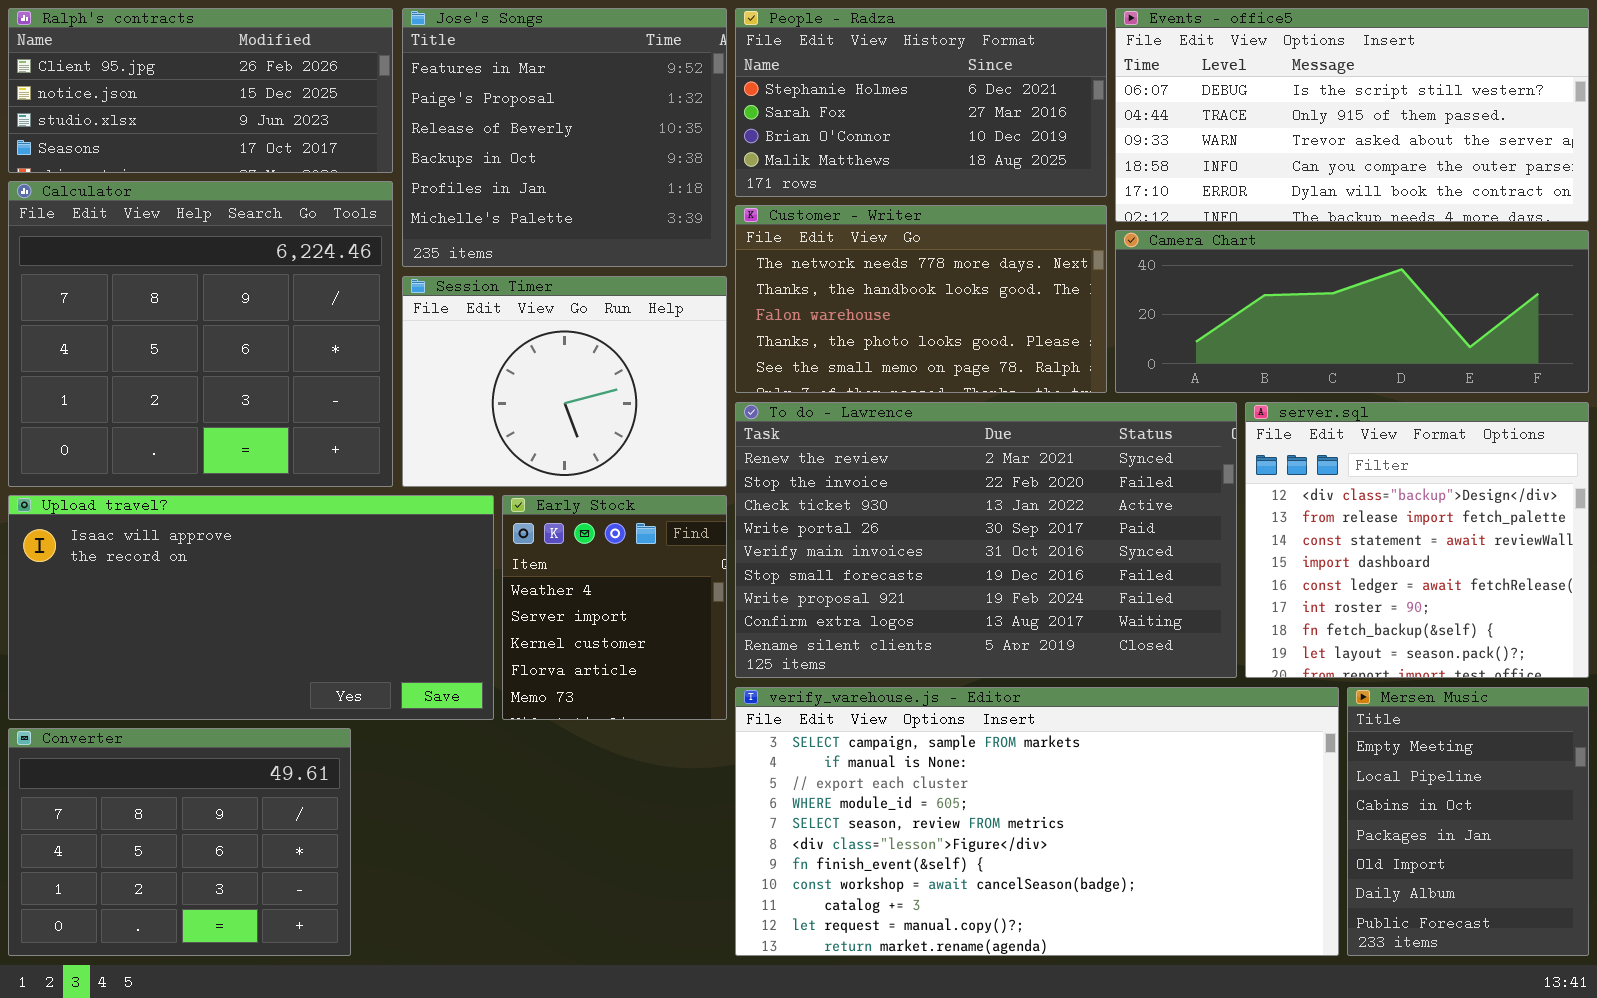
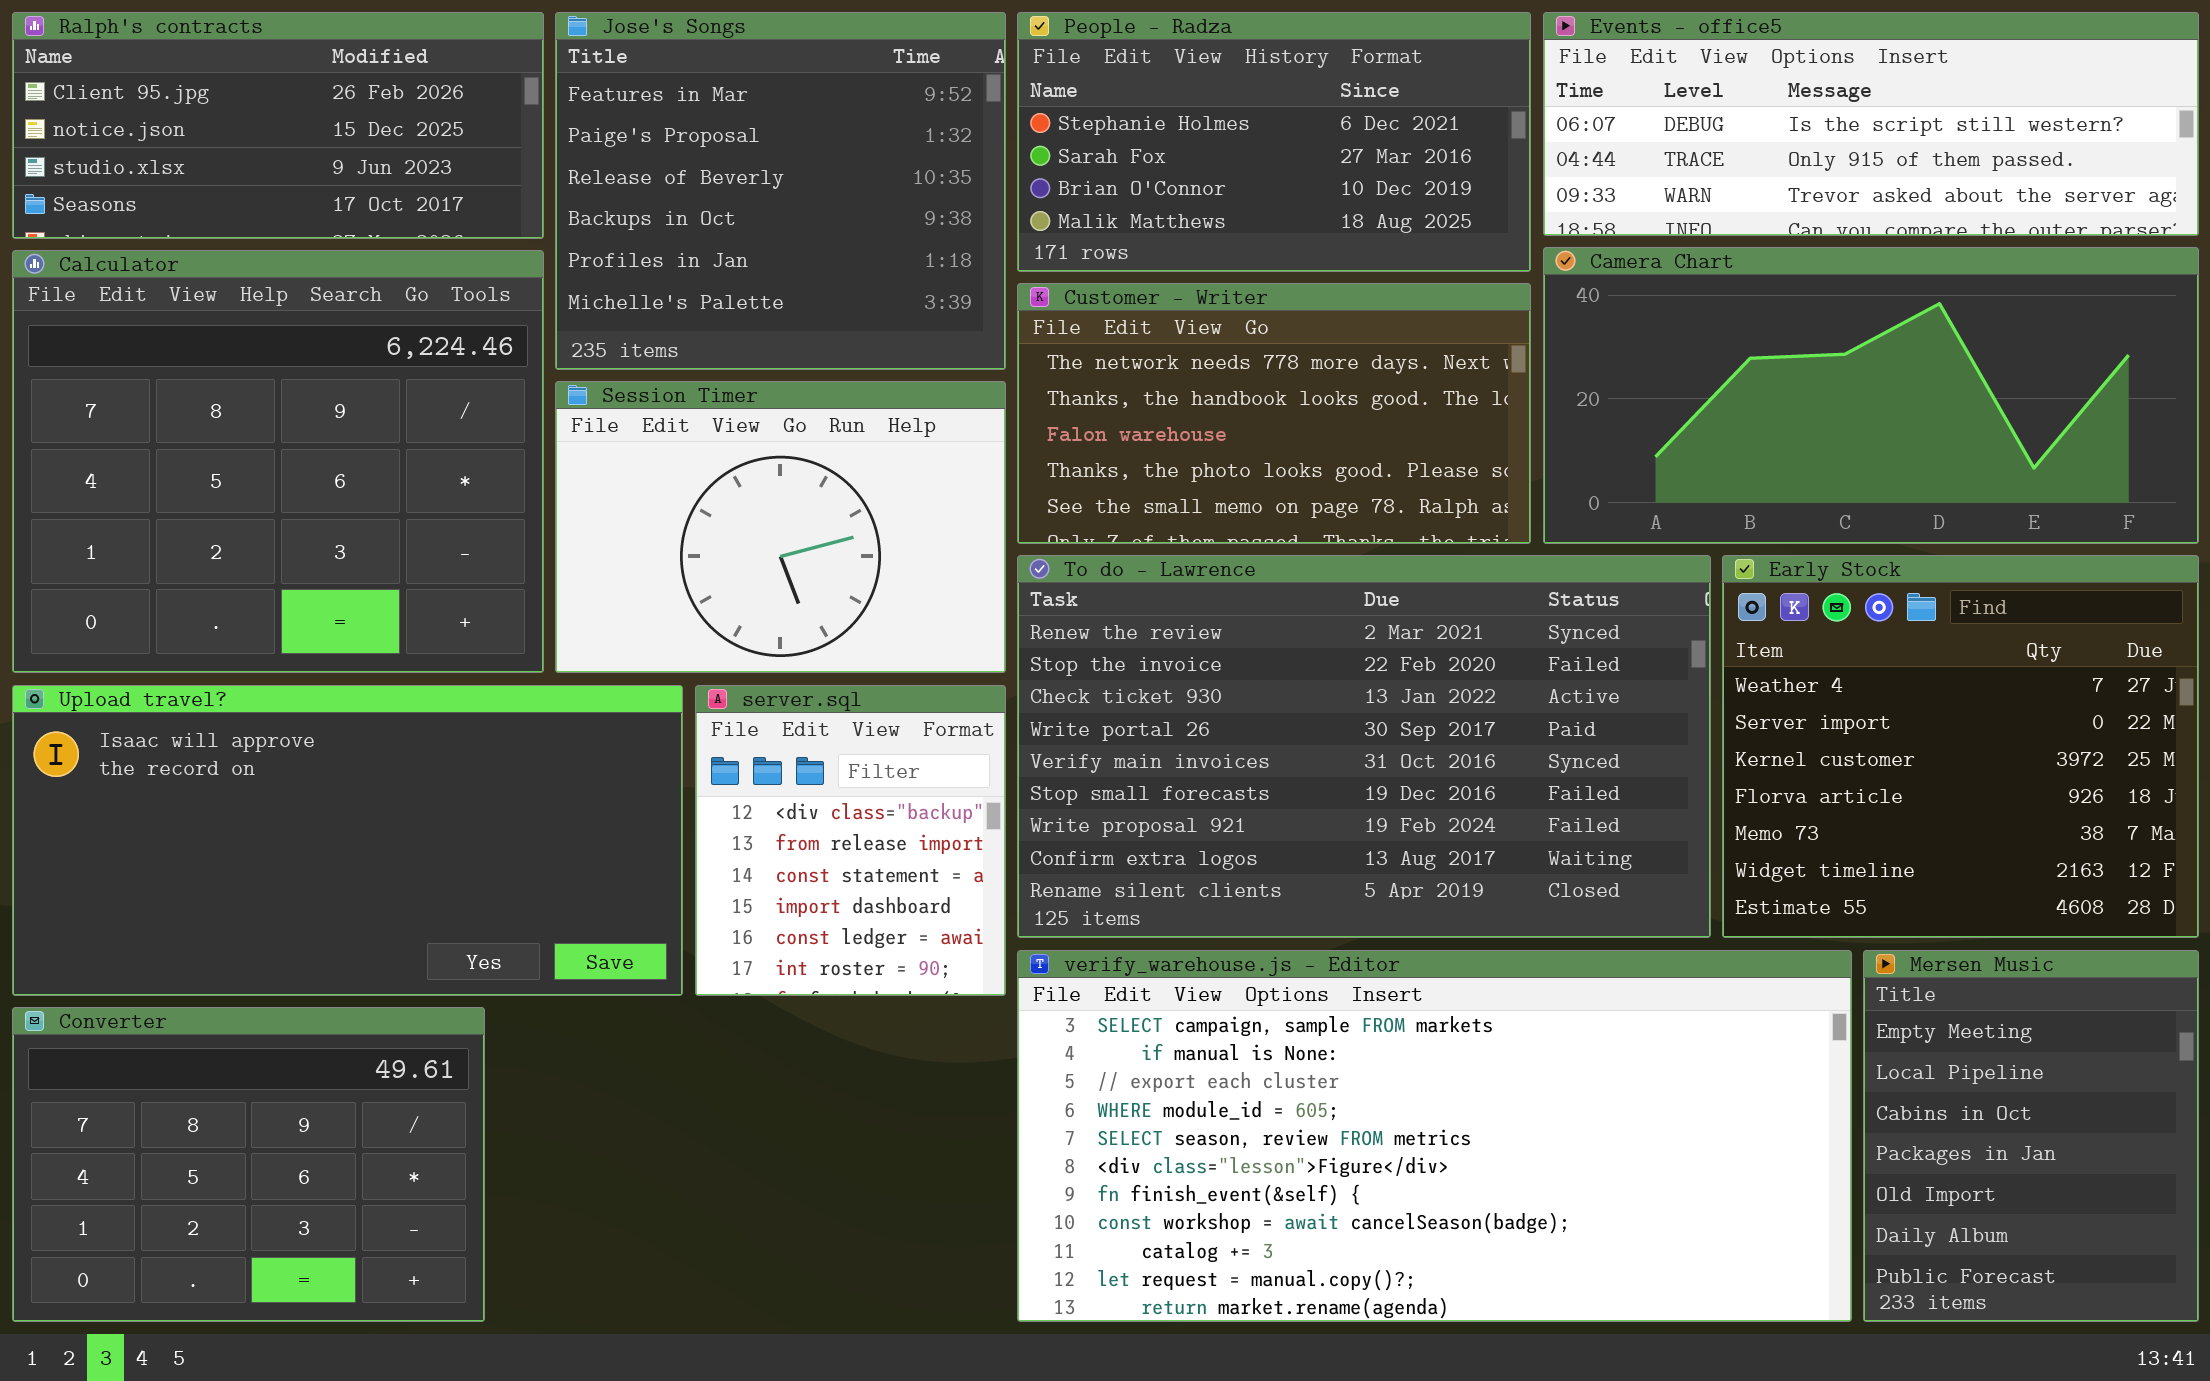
Events - office5: [1115,8,1589,222] -> [1543,12,2199,236], resized
Camera Chart: [1115,230,1589,393] -> [1543,247,2199,544], resized
server.sql: [1245,402,1589,678] -> [695,685,1006,996], moved, resized
Early Stock: [502,495,727,720] -> [1722,555,2199,938], moved, resized

